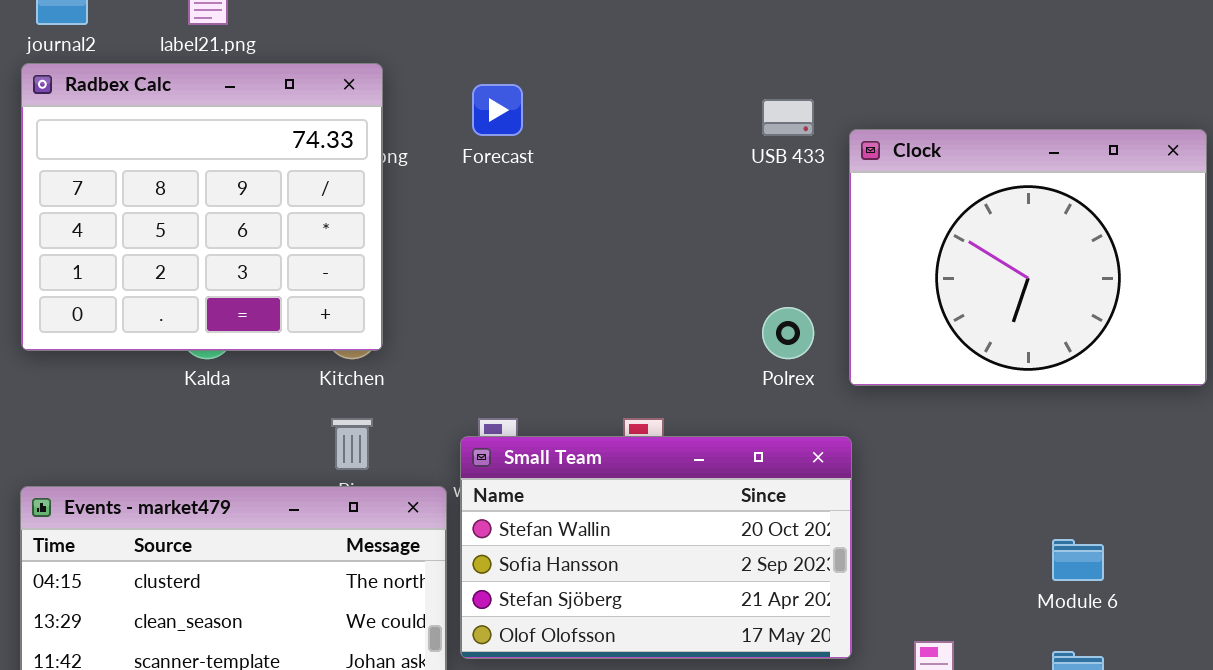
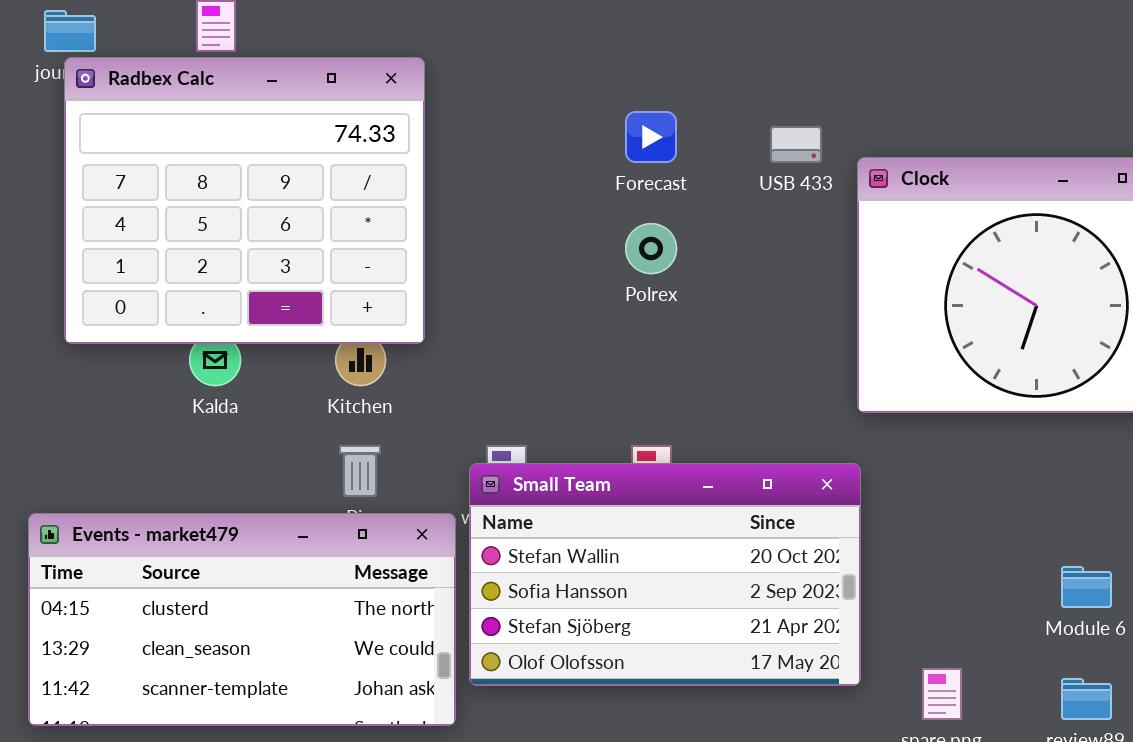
Radbex Calc: [21,63,383,351] -> [64,57,425,344], moved
Forecast: [472,84,523,136] -> [625,111,677,163], moved
Polrex: [762,307,814,359] -> [625,223,677,274], moved

